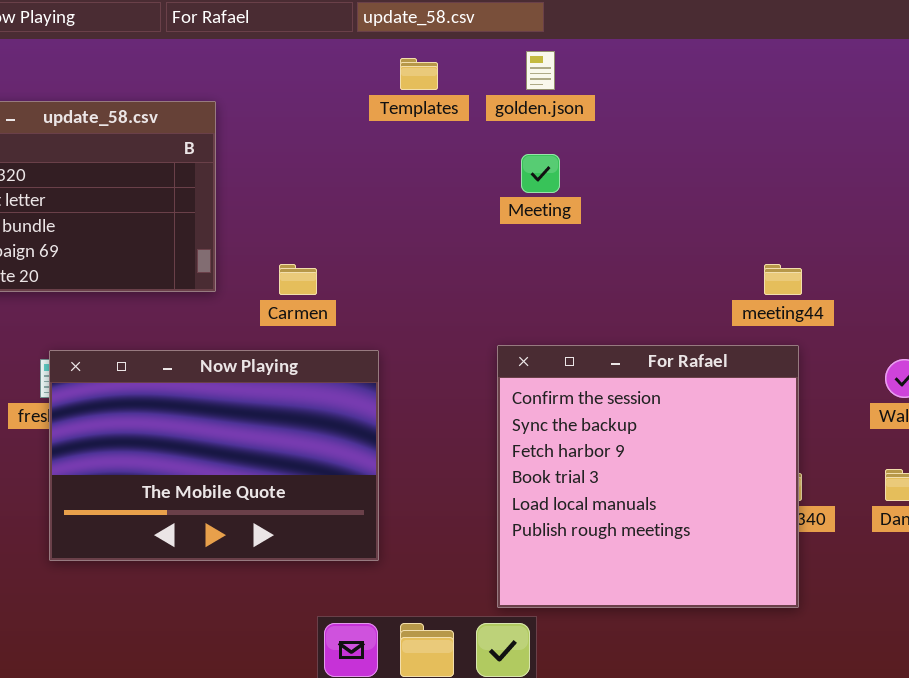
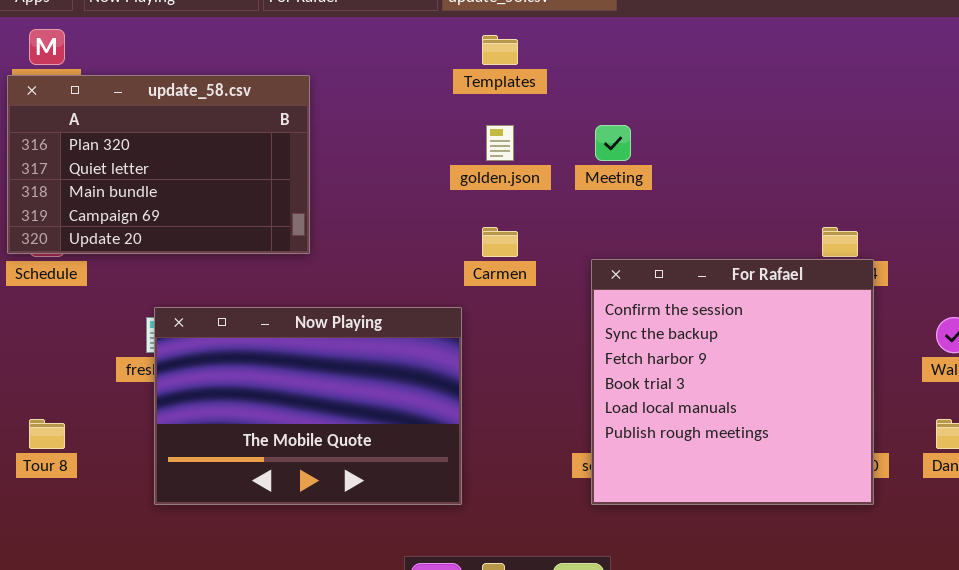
golden.json: [526,51,555,90] -> [486,125,514,161], moved
Carmen: [279,264,317,295] -> [482,227,518,257], moved
For Rafael: [497,345,799,608] -> [591,259,874,505], moved

